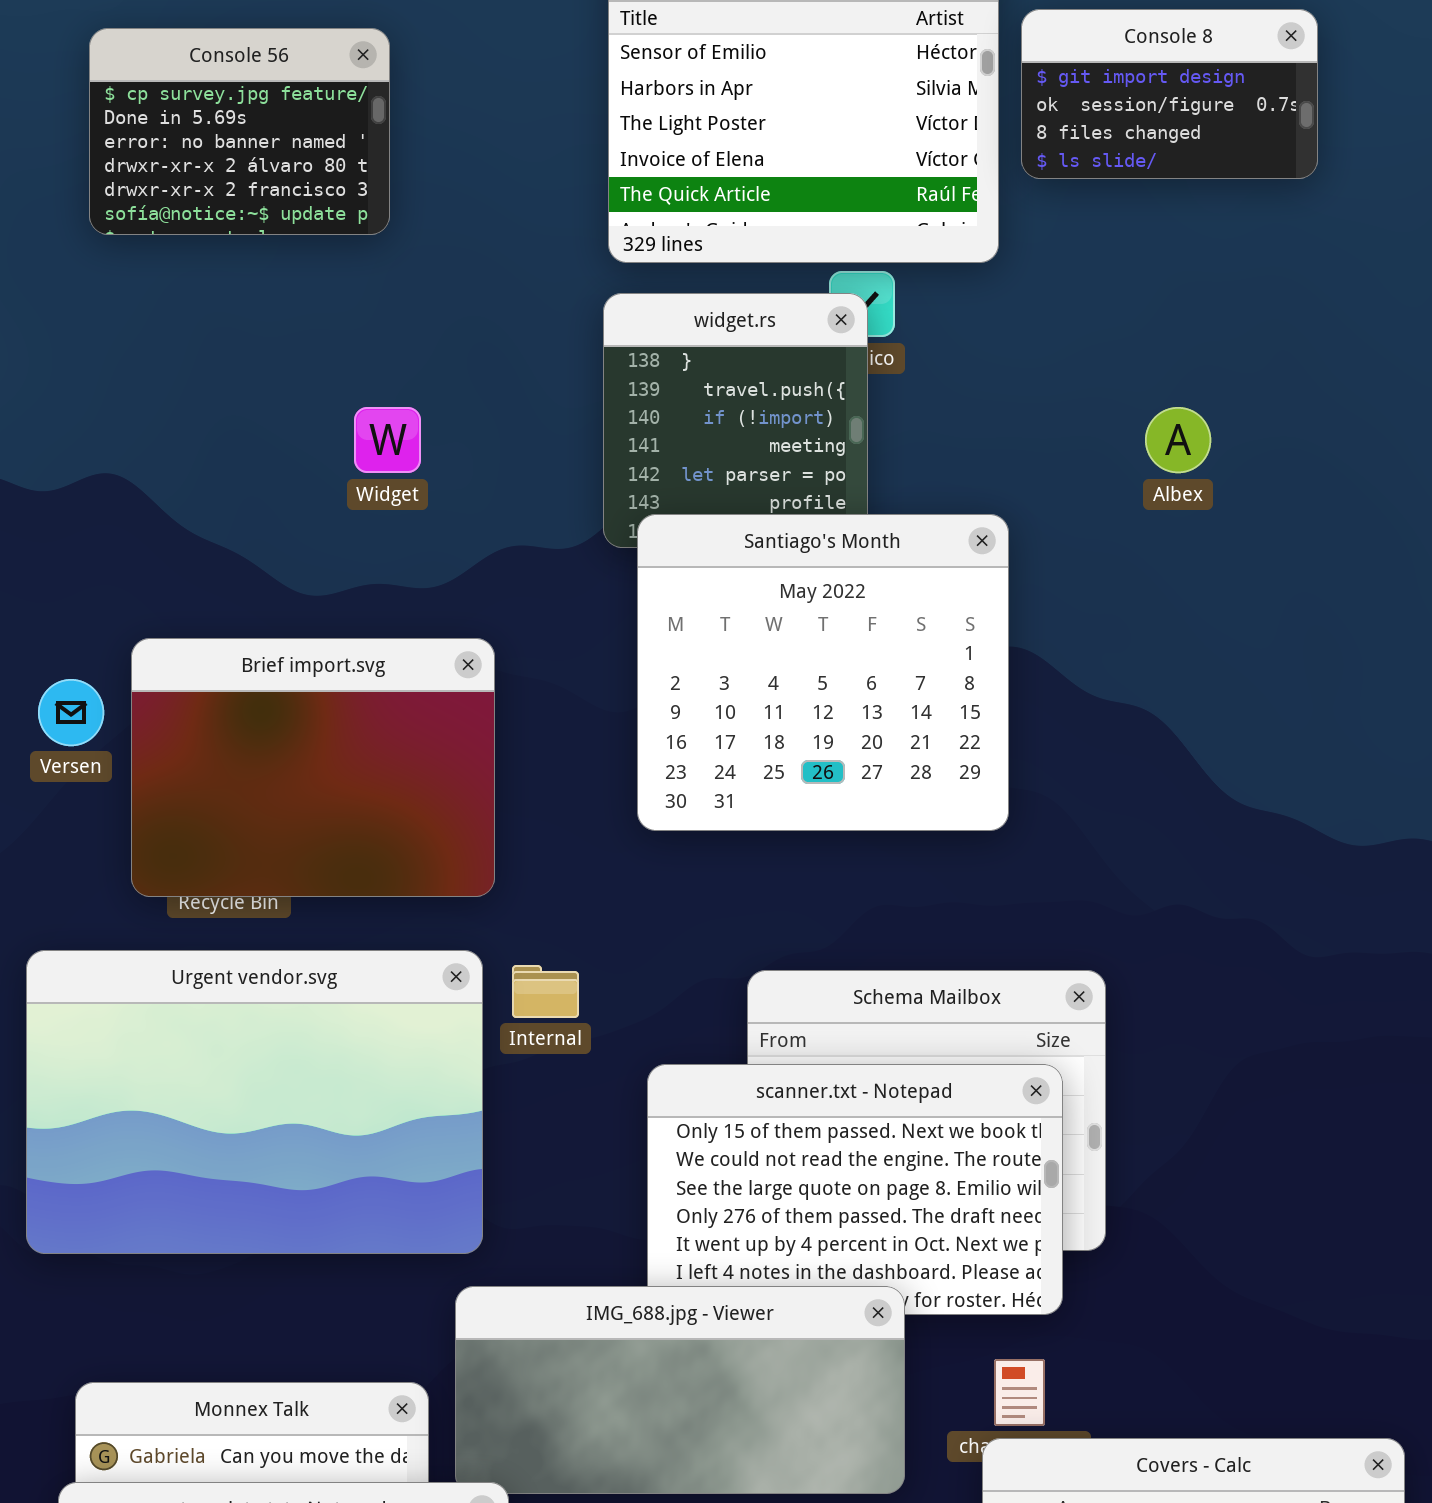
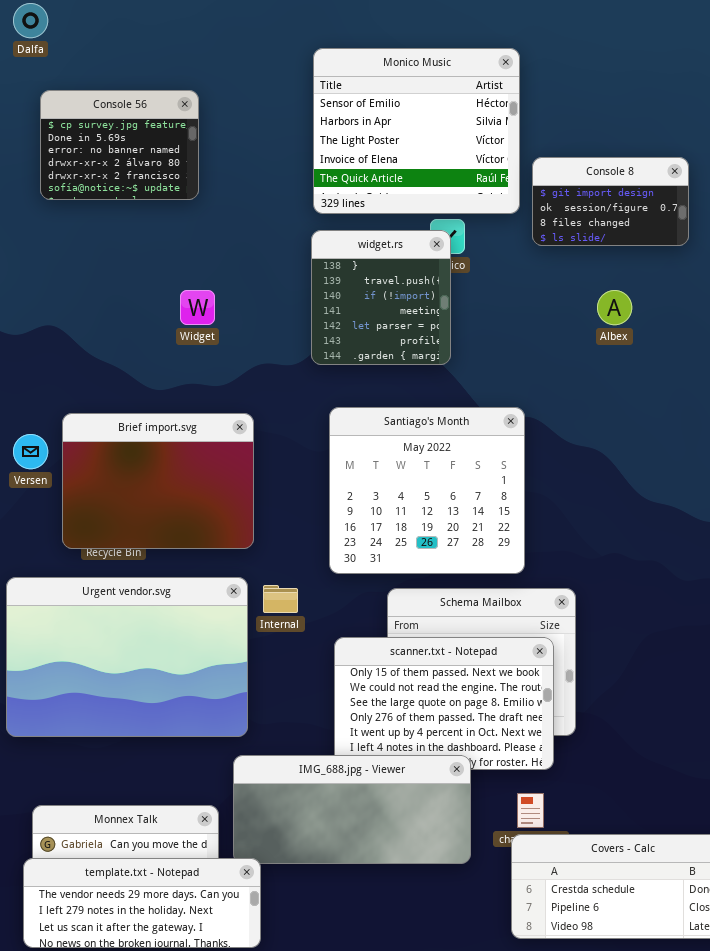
Console 8: [1021,9,1318,179] -> [532,157,689,246], moved
Santiago's Month: [637,514,1009,831] -> [329,407,525,574], moved

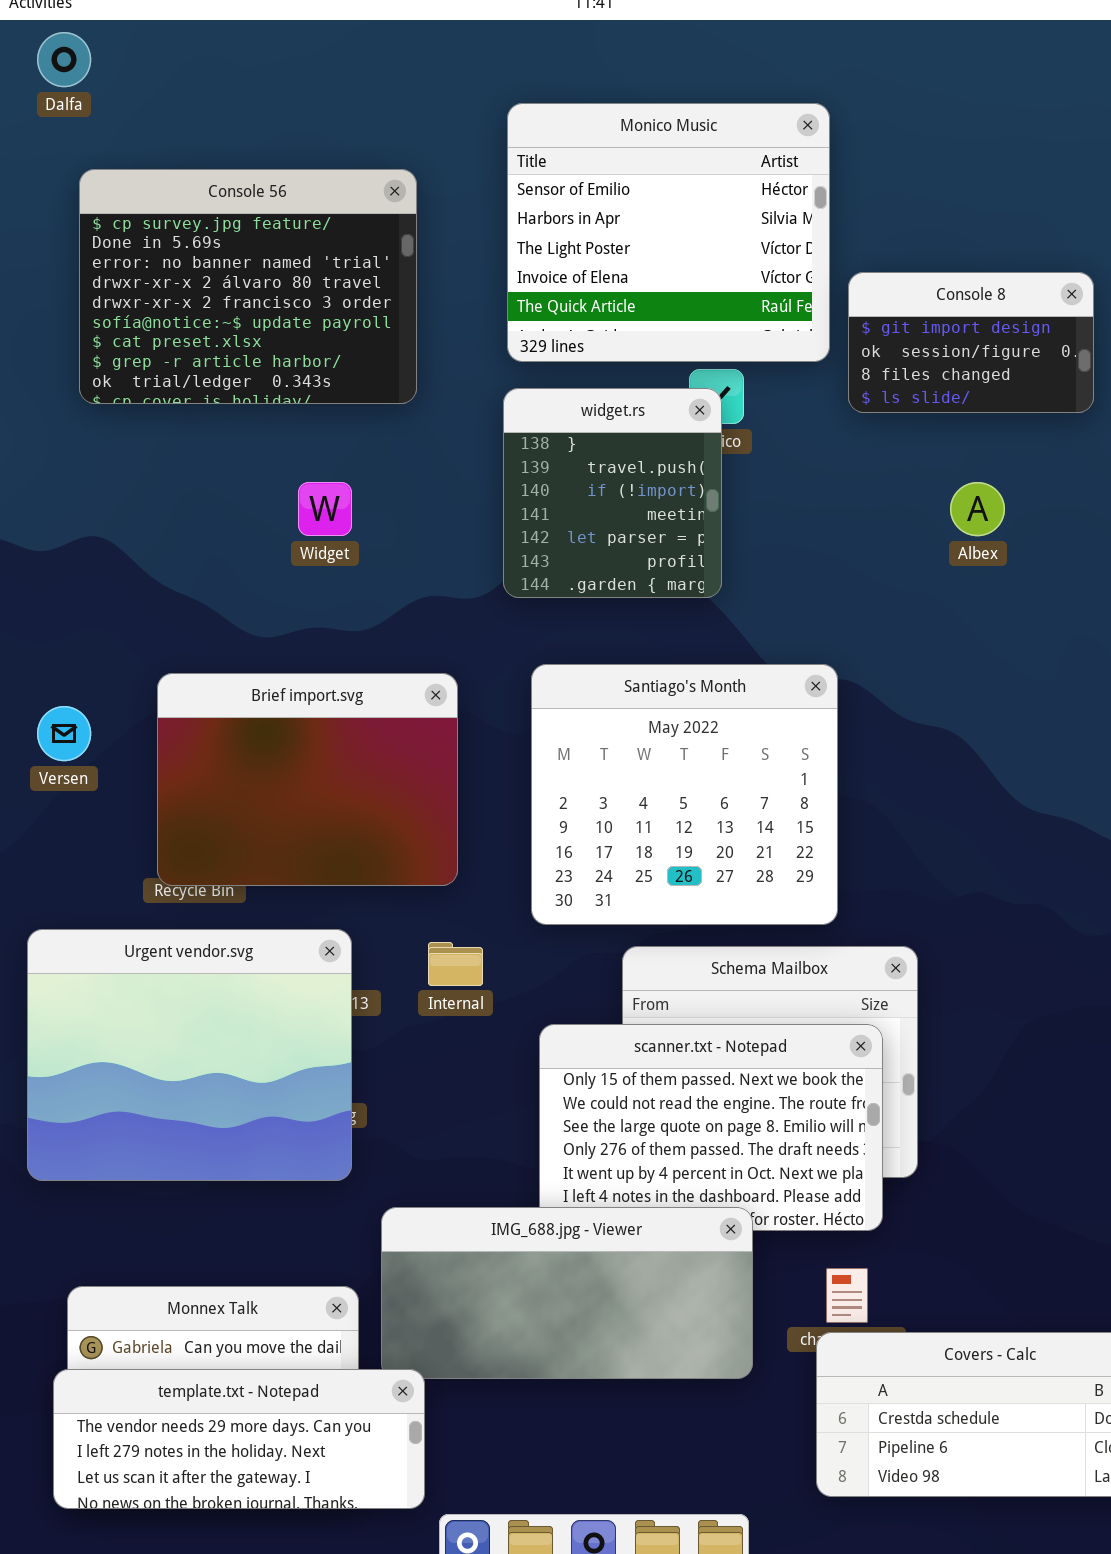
Console 56: [40,90,199,200] -> [79,169,417,404], resized
Brief import.svg: [62,413,254,549] -> [157,673,458,886], moved
Urgent vendor.svg: [6,577,248,737] -> [27,929,352,1181], resized

